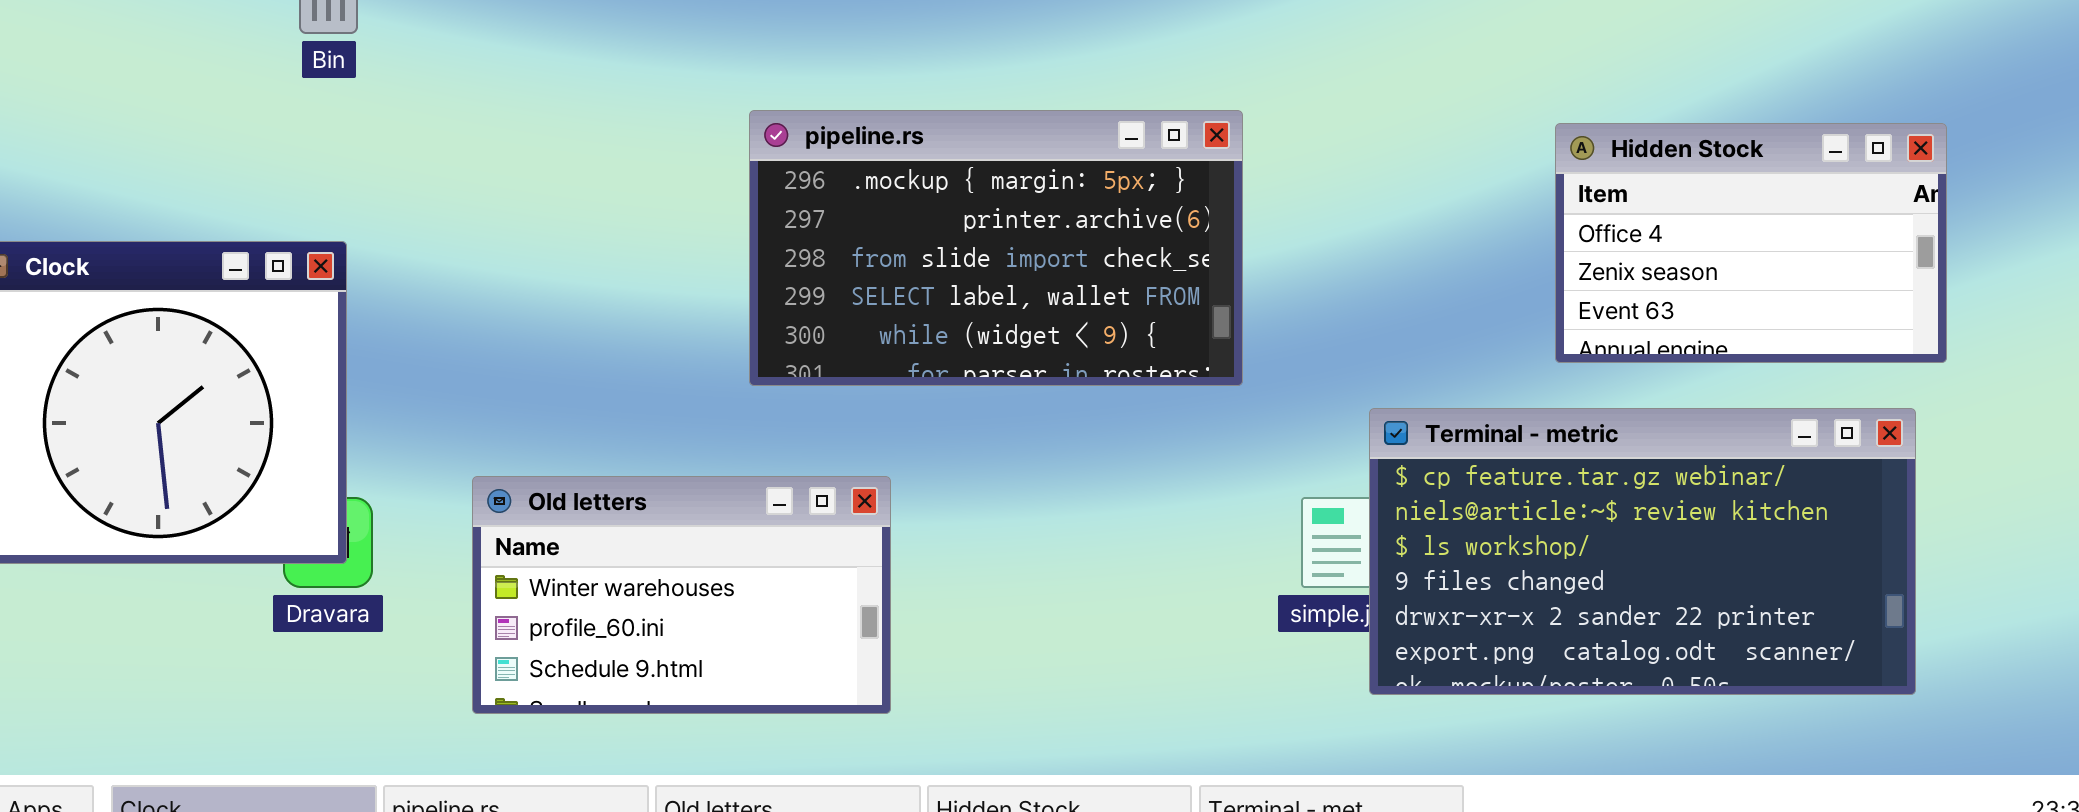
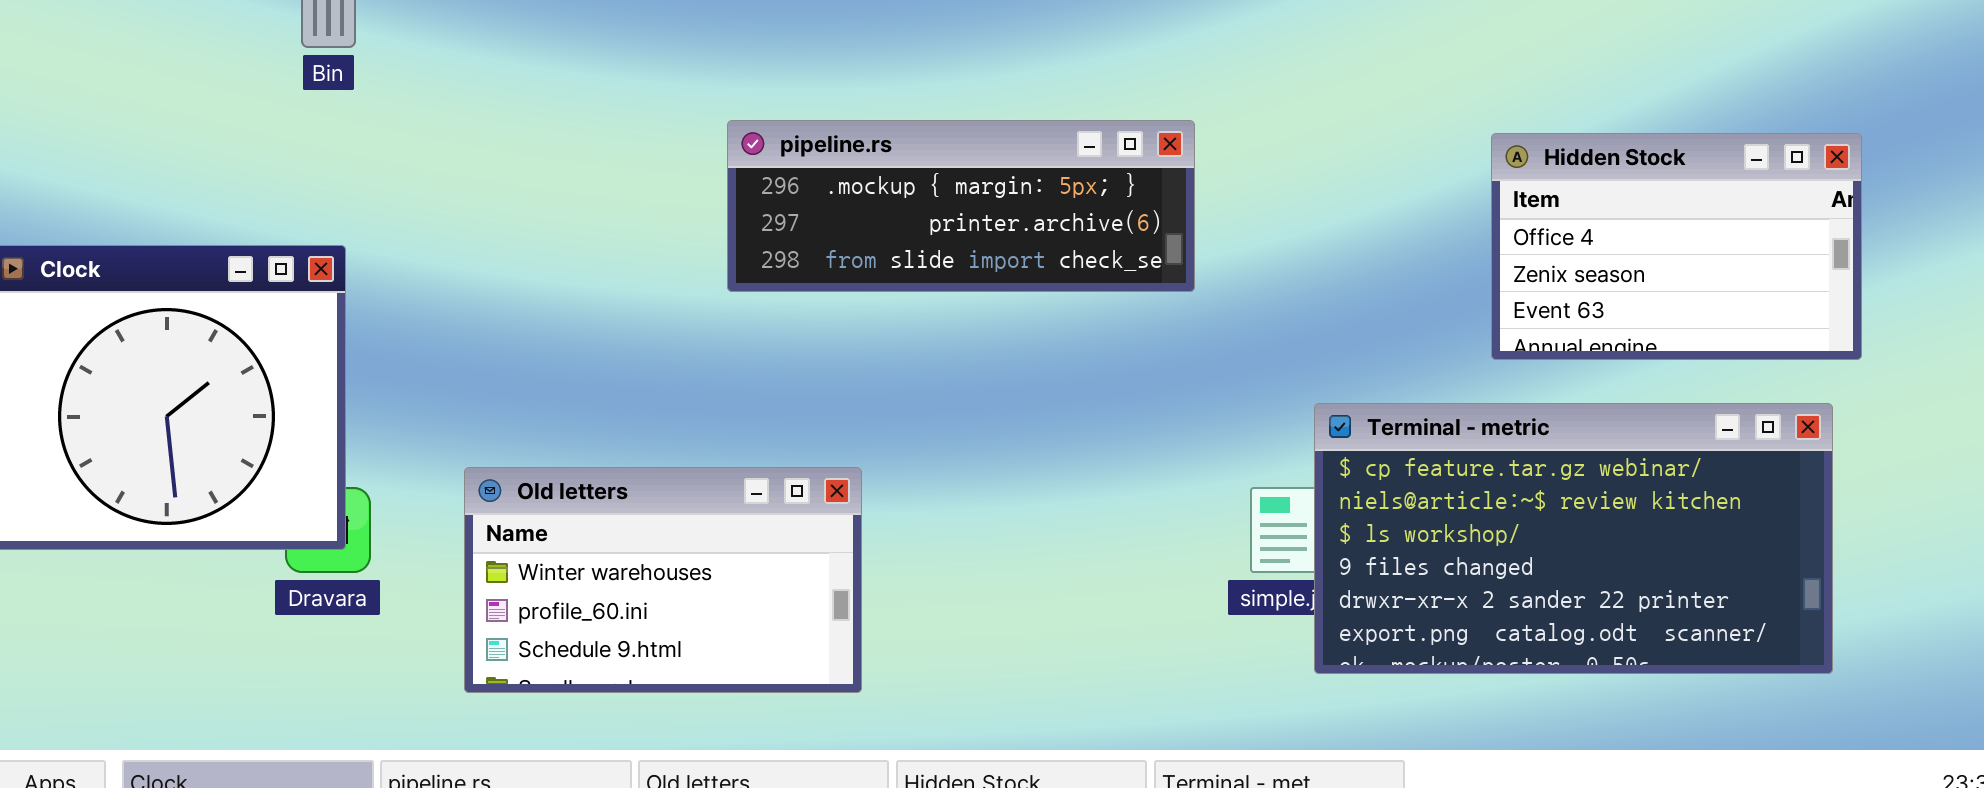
pipeline.rs: [749,110,1243,386] -> [727,120,1195,292], resized

